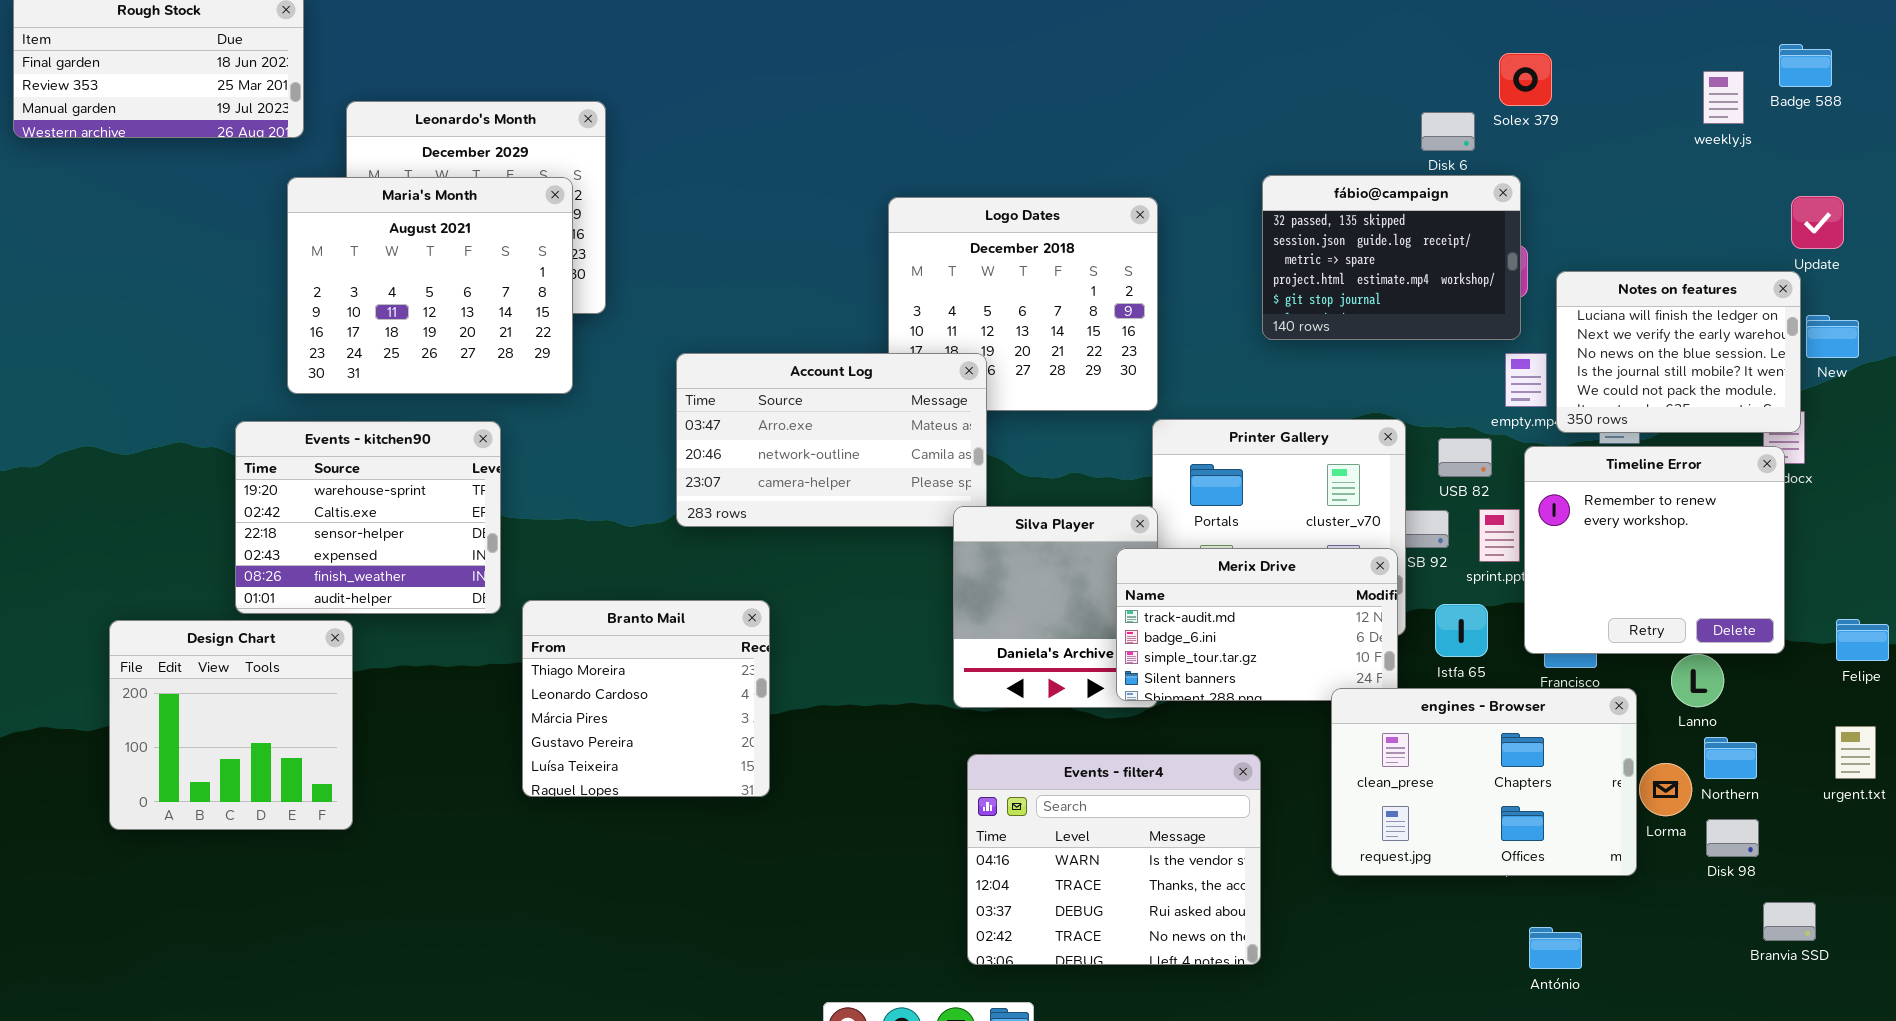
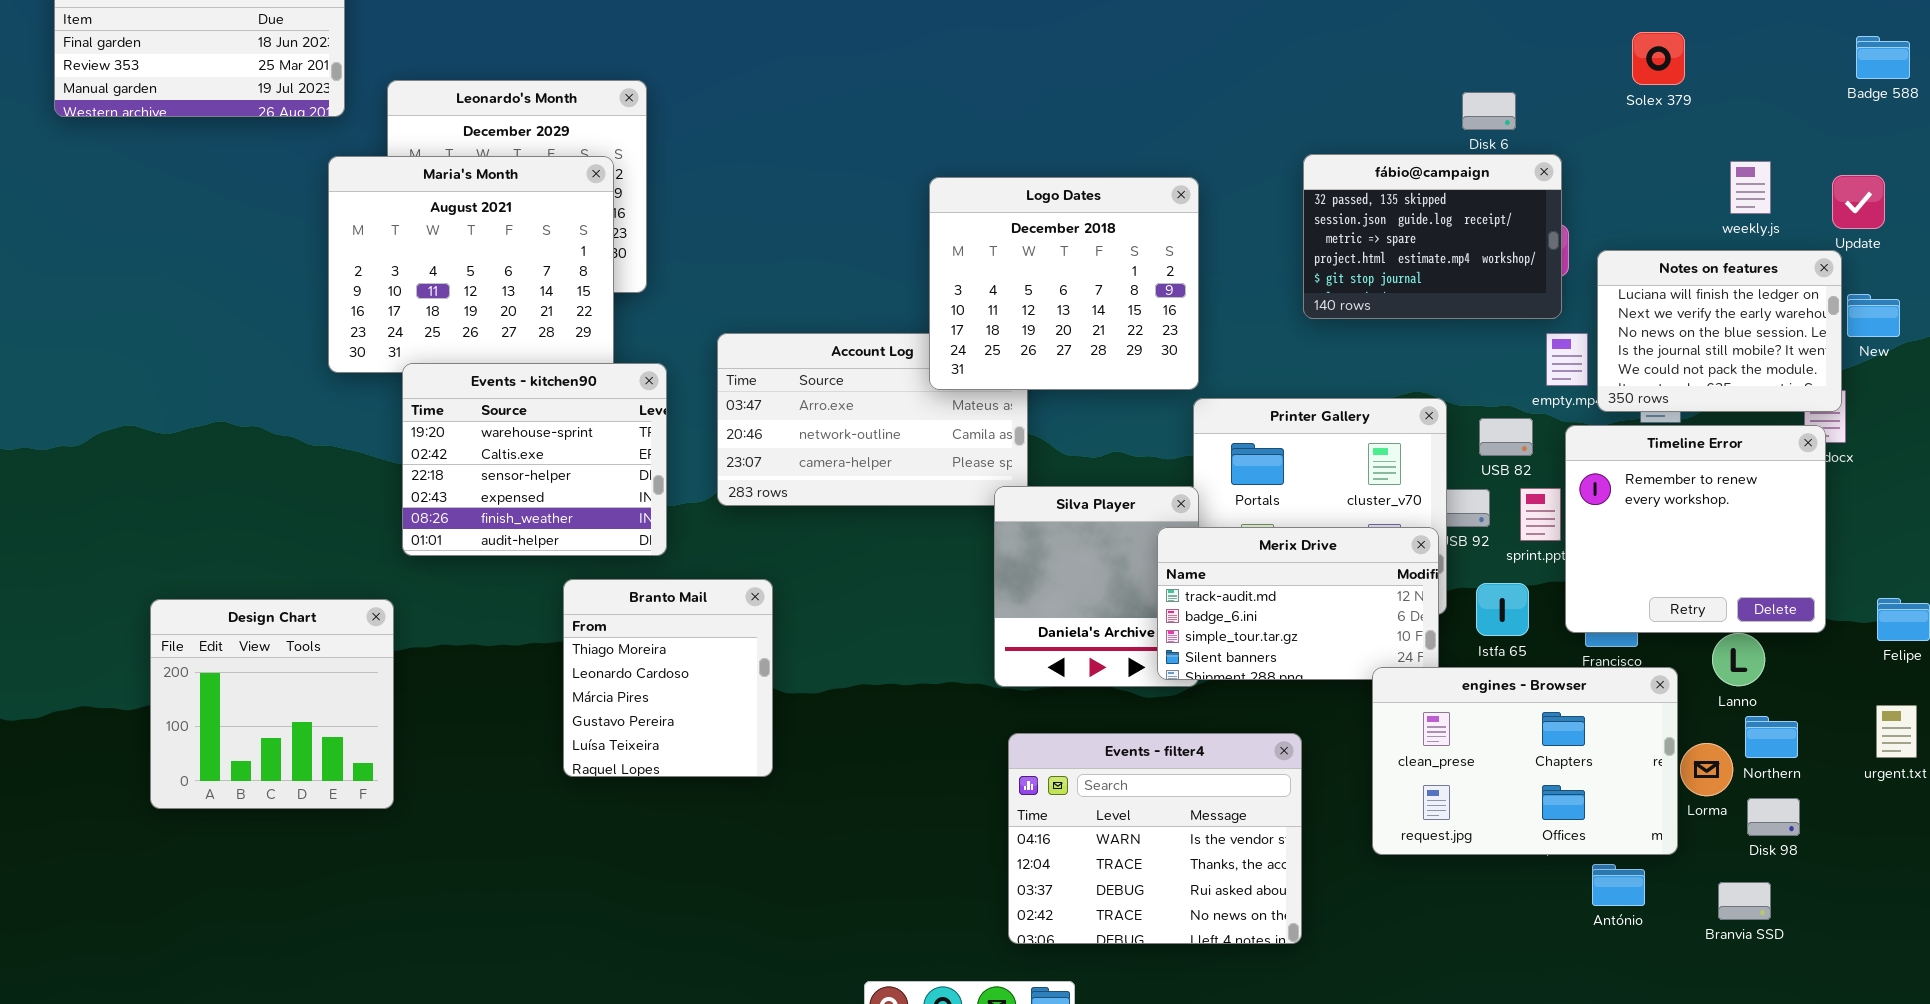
Badge 588: [1779,44,1832,87] -> [1856,36,1910,79], moved
Solex 379: [1499,53,1552,106] -> [1632,32,1685,85], moved
weekly.js: [1703,71,1744,124] -> [1730,161,1771,214], moved
Logo Dates: [888,197,1158,411] -> [929,177,1199,390], raised
Events - kitchen90: [235,421,501,614] -> [402,363,667,556], moved
Branto Mail: [522,600,770,797] -> [563,579,773,777], resized
Branvia SSD: [1763,902,1816,941] -> [1718,882,1771,920], moved
António: [1529,927,1582,969] -> [1592,864,1645,906], moved

